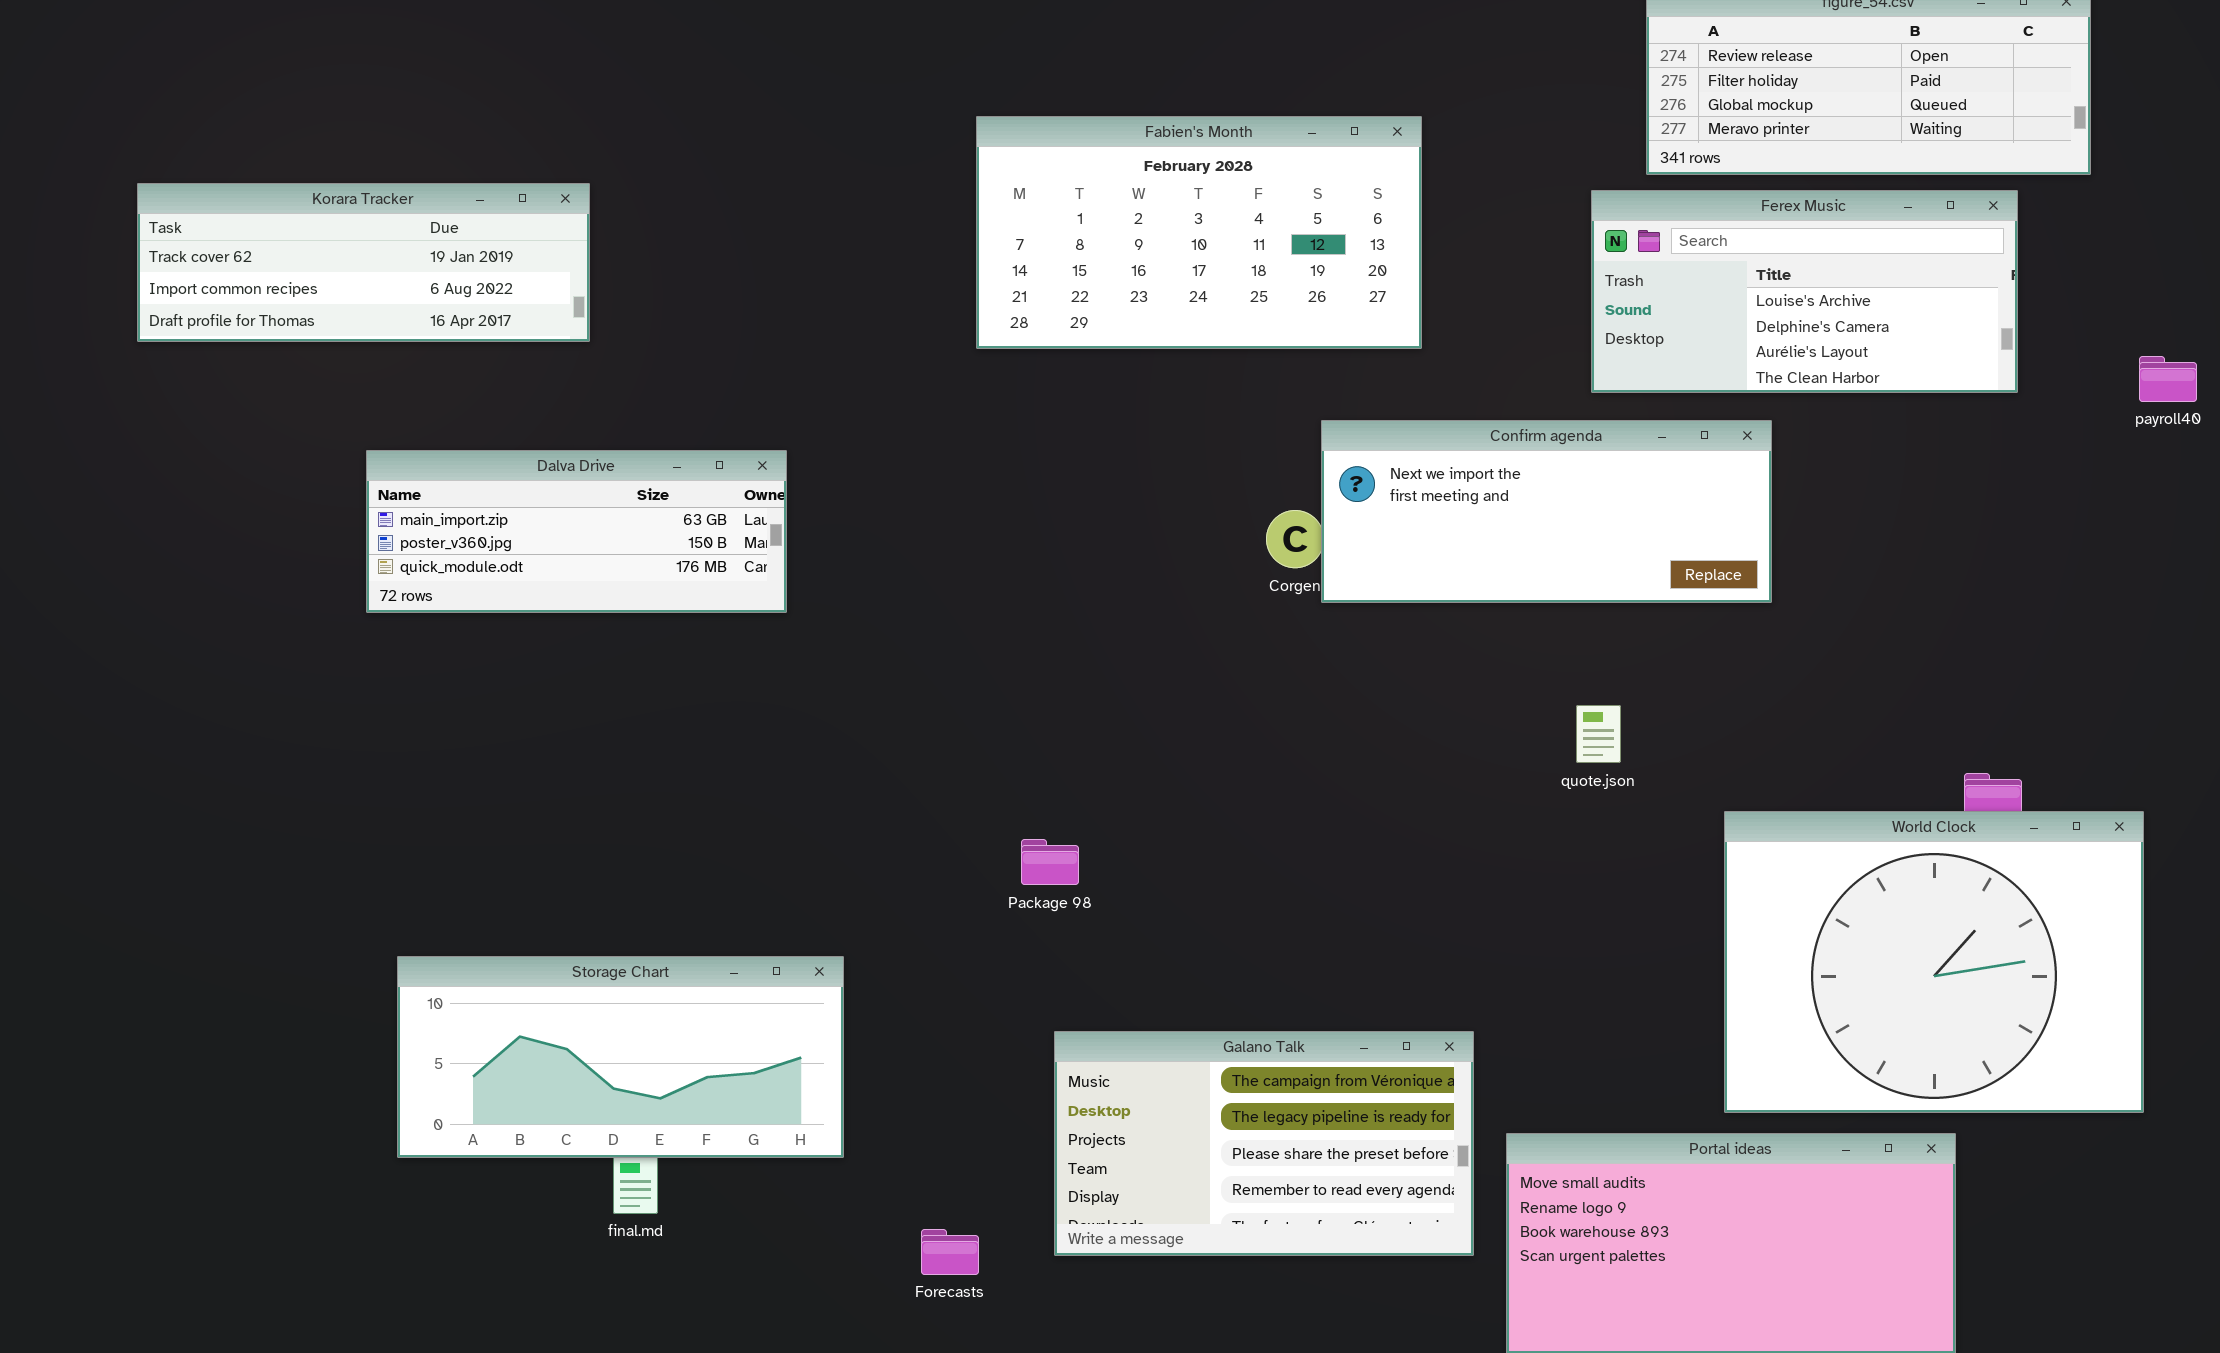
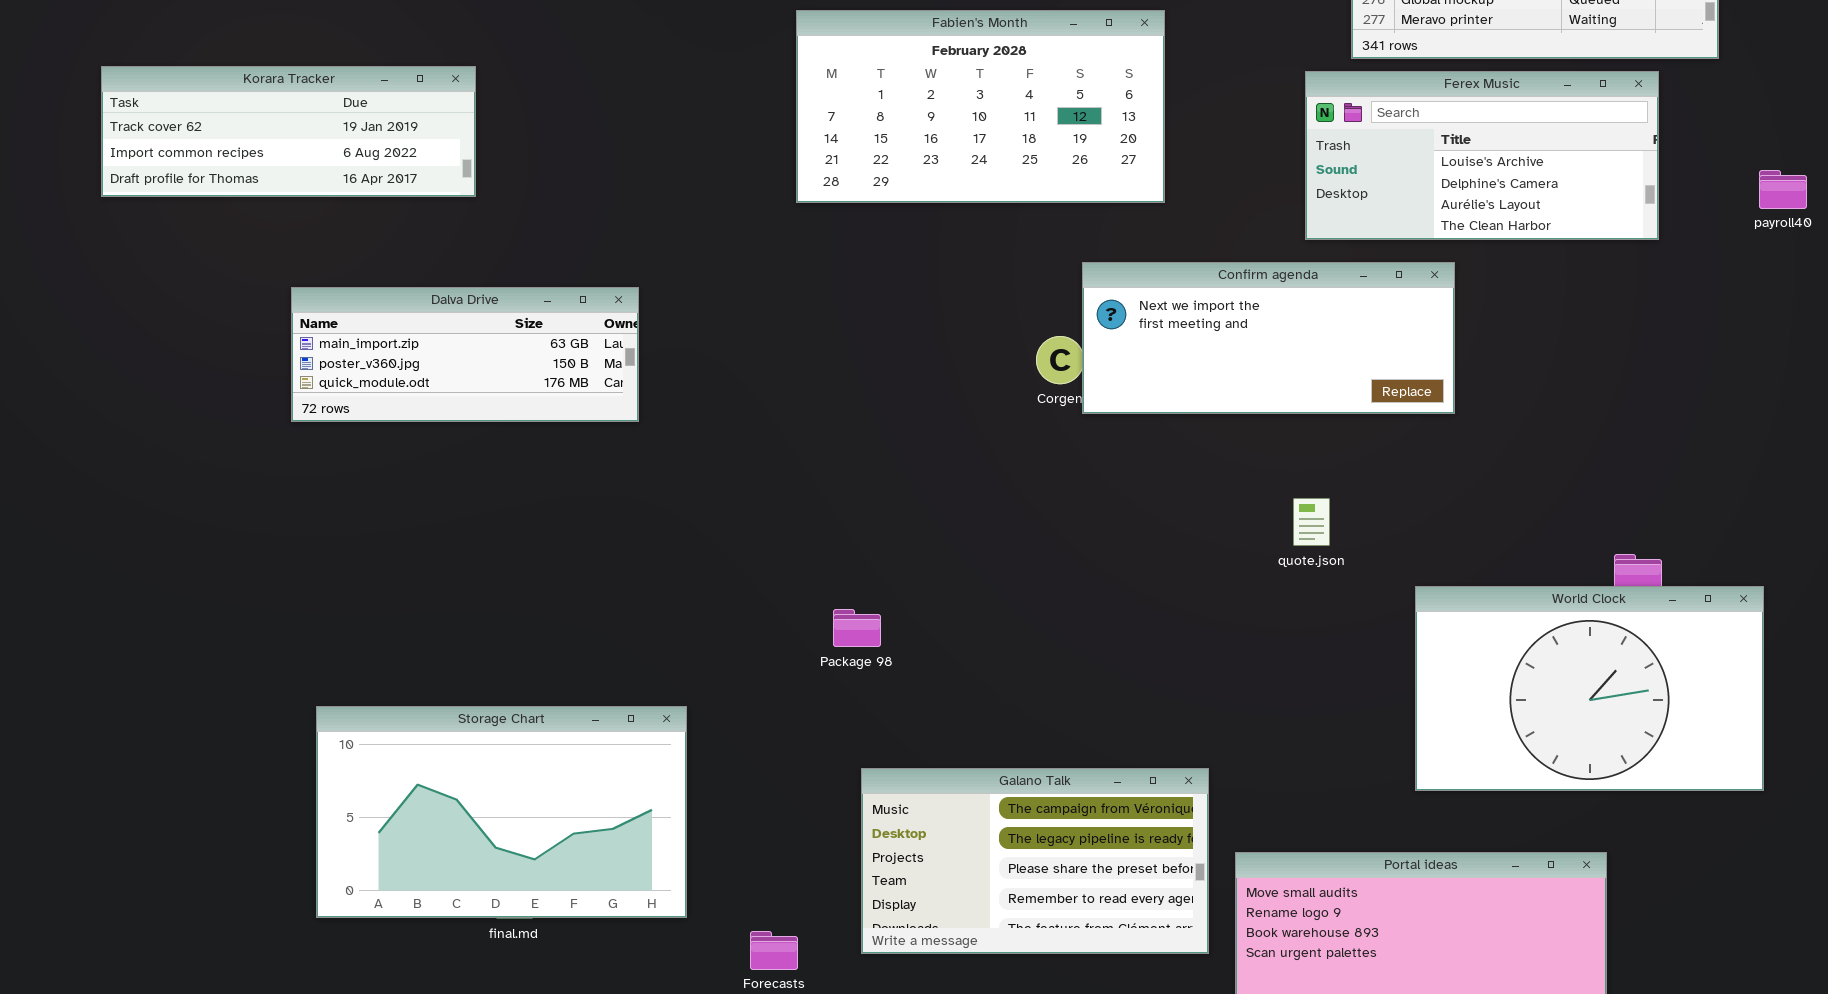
payroll40: [2139,356,2197,402] -> [1759,170,1807,209], moved
World Clock: [1724,811,2144,1113] -> [1415,586,1764,791], resized
Storage Chart: [397,956,844,1158] -> [316,706,687,918], resized

